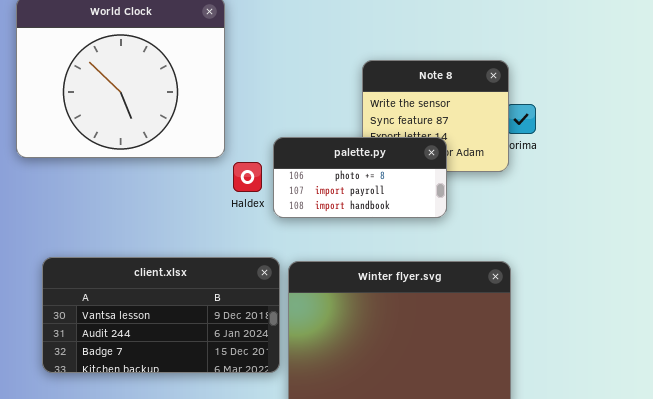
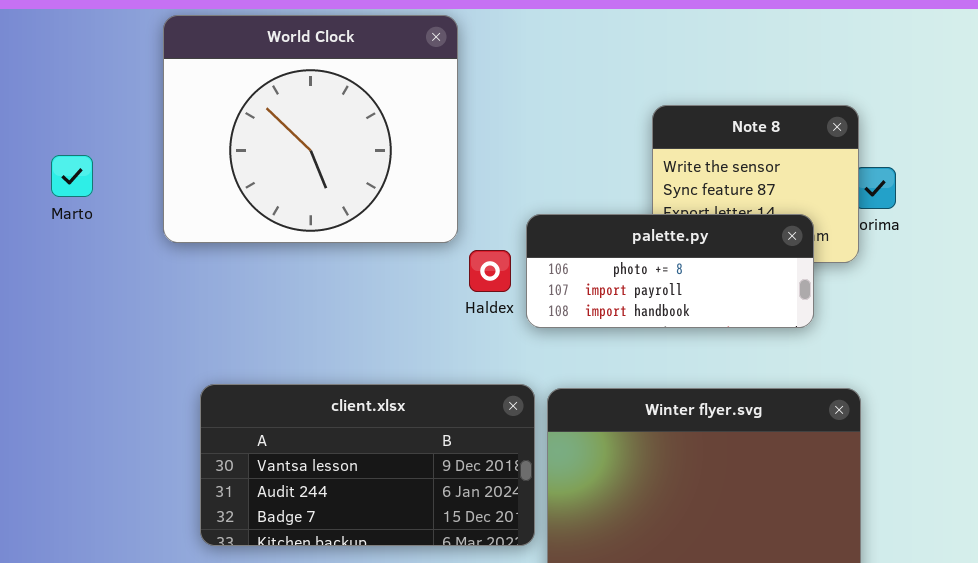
palette.py: [273,137,447,218] -> [526,214,814,328], resized

